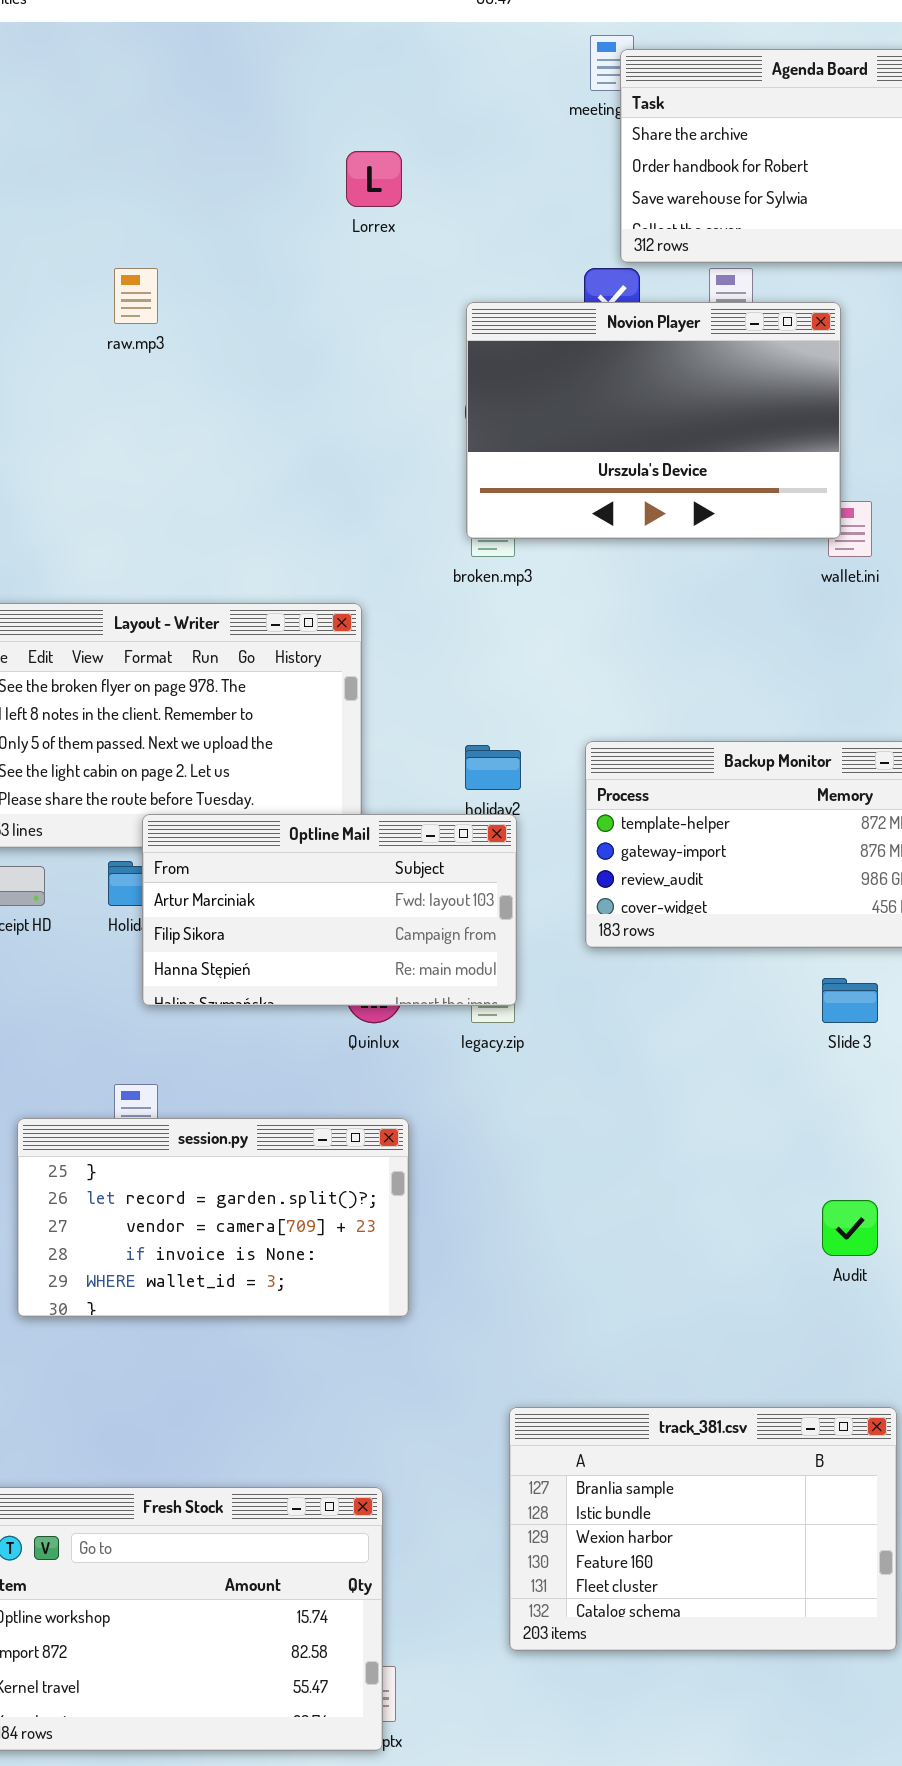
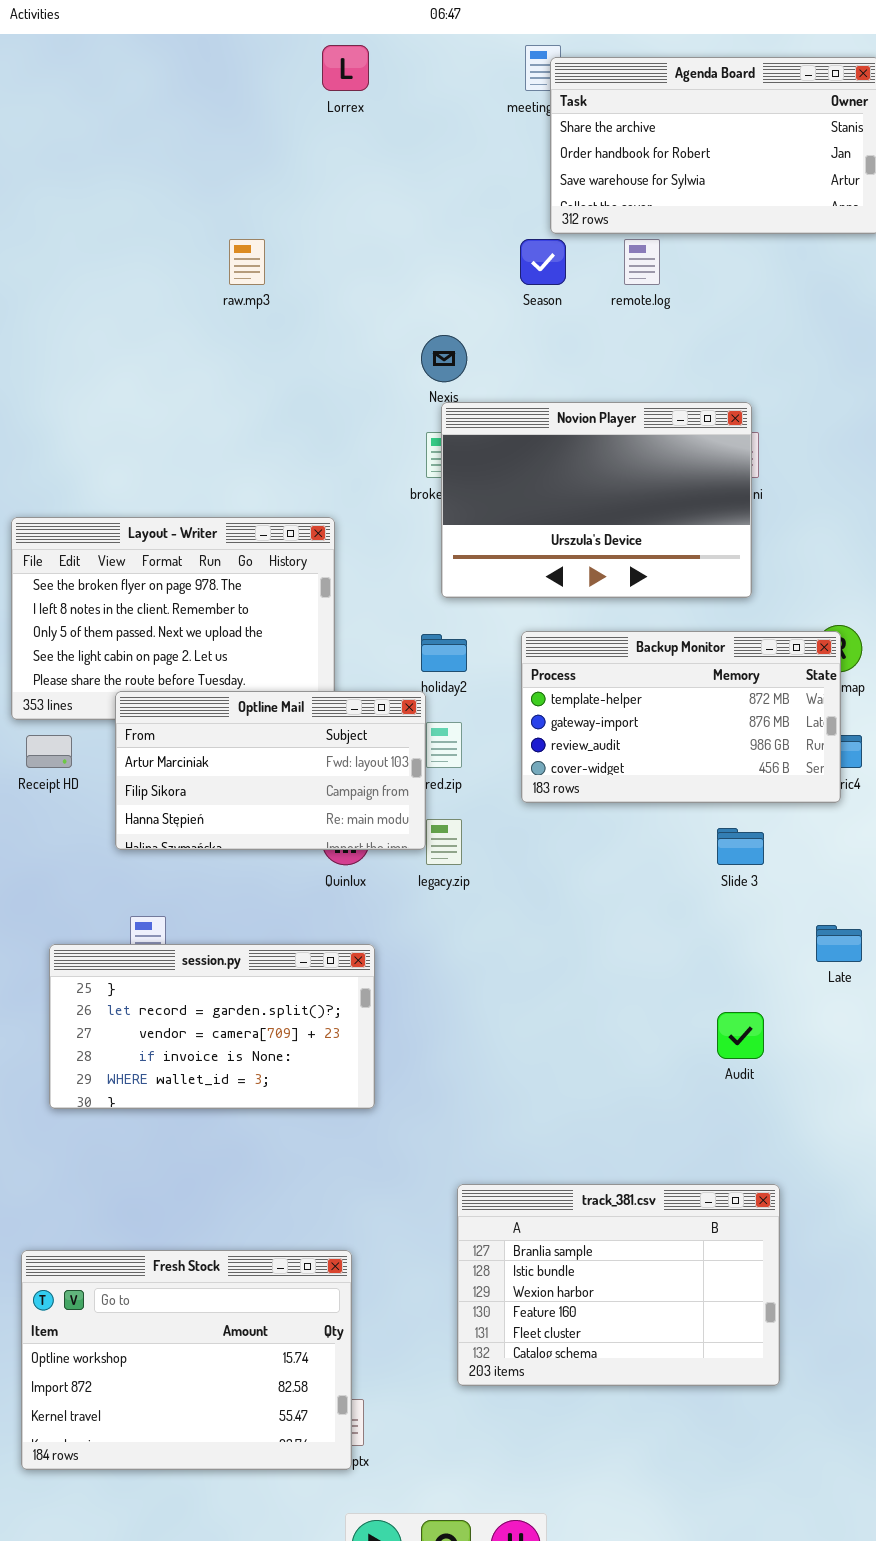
Lorrex: [346,151,402,207] -> [322,45,369,91], moved
raw.mp3: [114,268,158,324] -> [229,239,265,285], moved
Novion Player: [466,302,841,539] -> [441,402,752,598], moved
Optline Mail: [142,814,517,1006] -> [115,691,426,850], moved

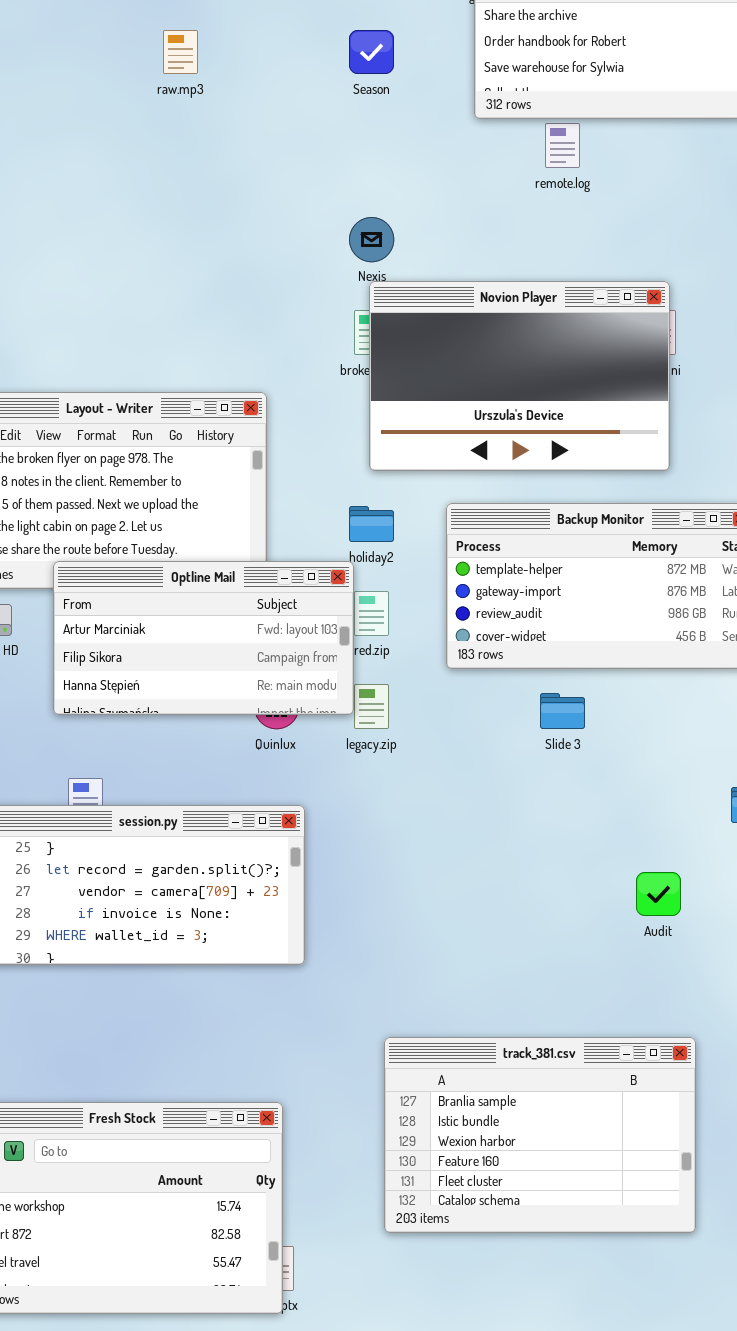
raw.mp3: [229,239,265,285] -> [163,30,198,74], moved
Season: [520,239,566,285] -> [349,30,394,74], moved
Slide 3: [717,828,764,865] -> [540,693,585,729], moved

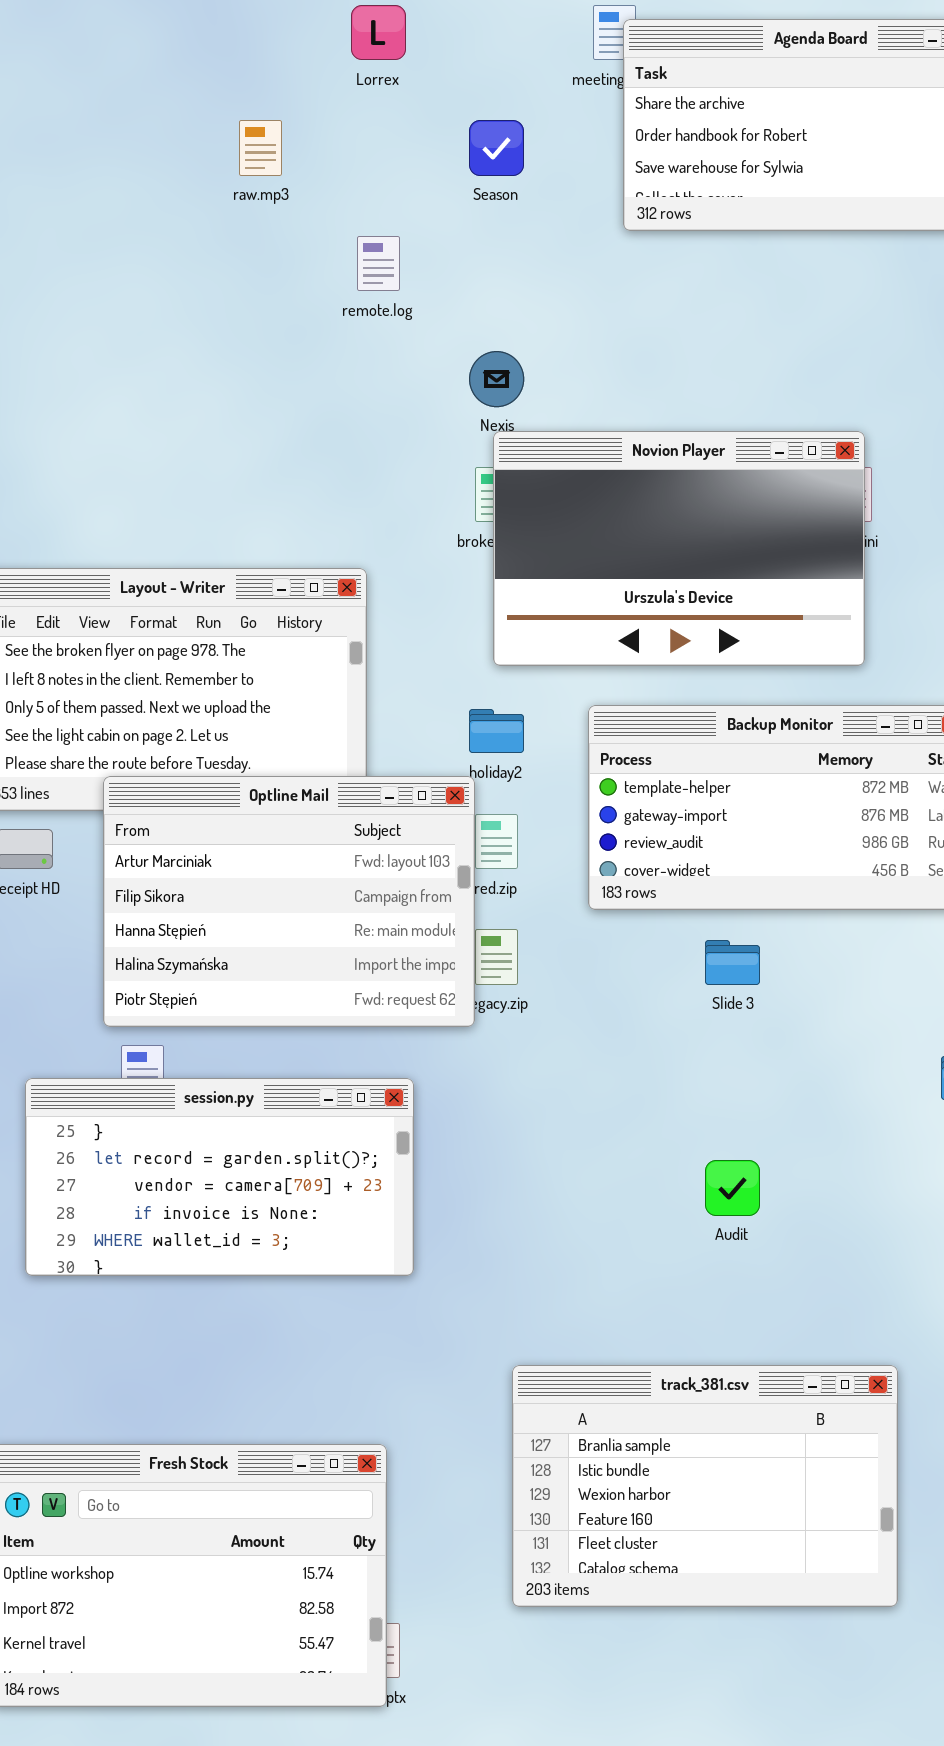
remote.log: [545,123,580,168] -> [357,236,400,291], moved
Optline Mail: [53,561,354,715] -> [103,776,475,1027], resized
Audit: [636,872,681,916] -> [705,1160,760,1216], moved

